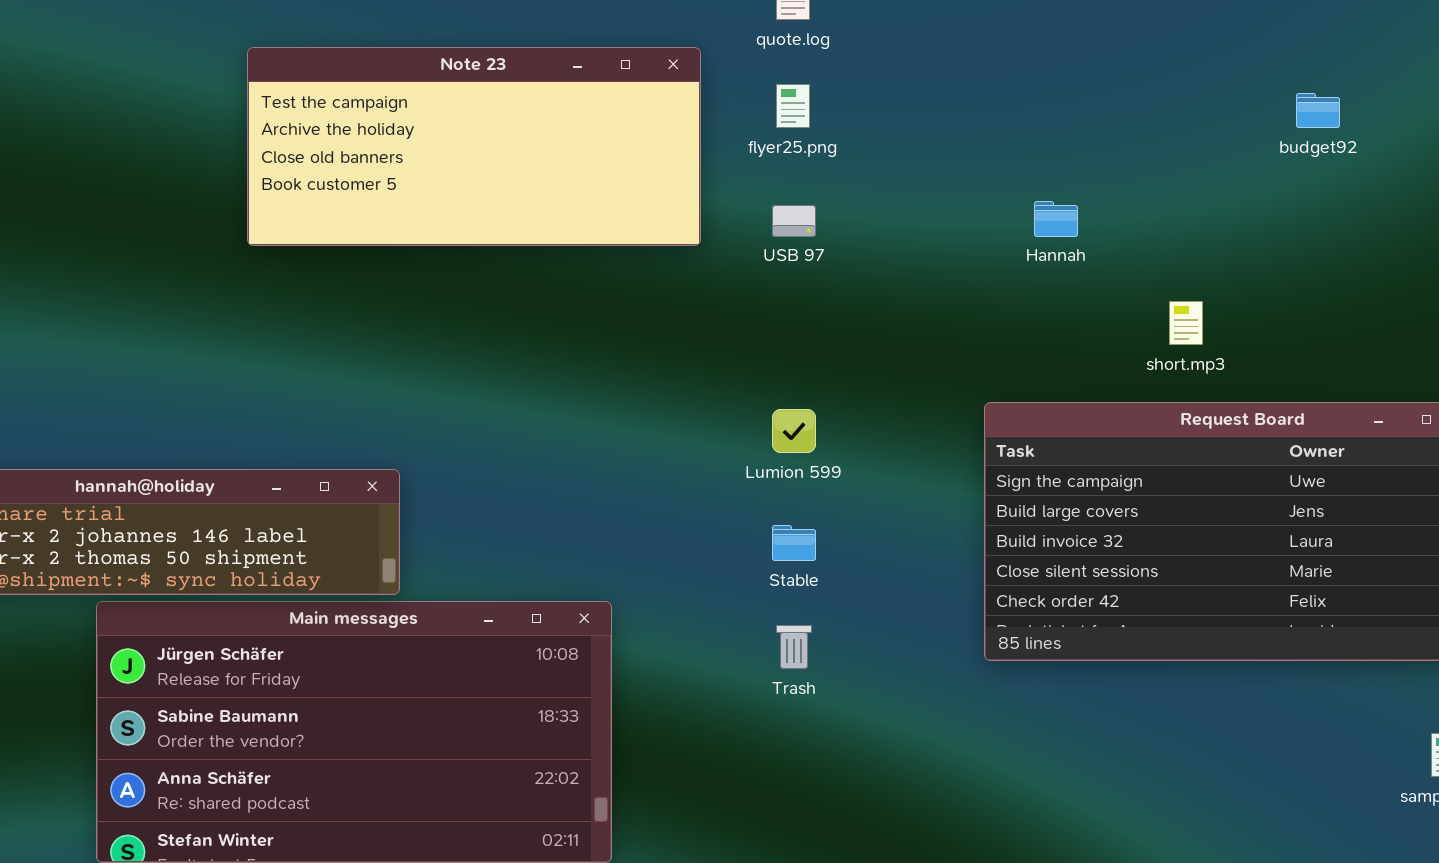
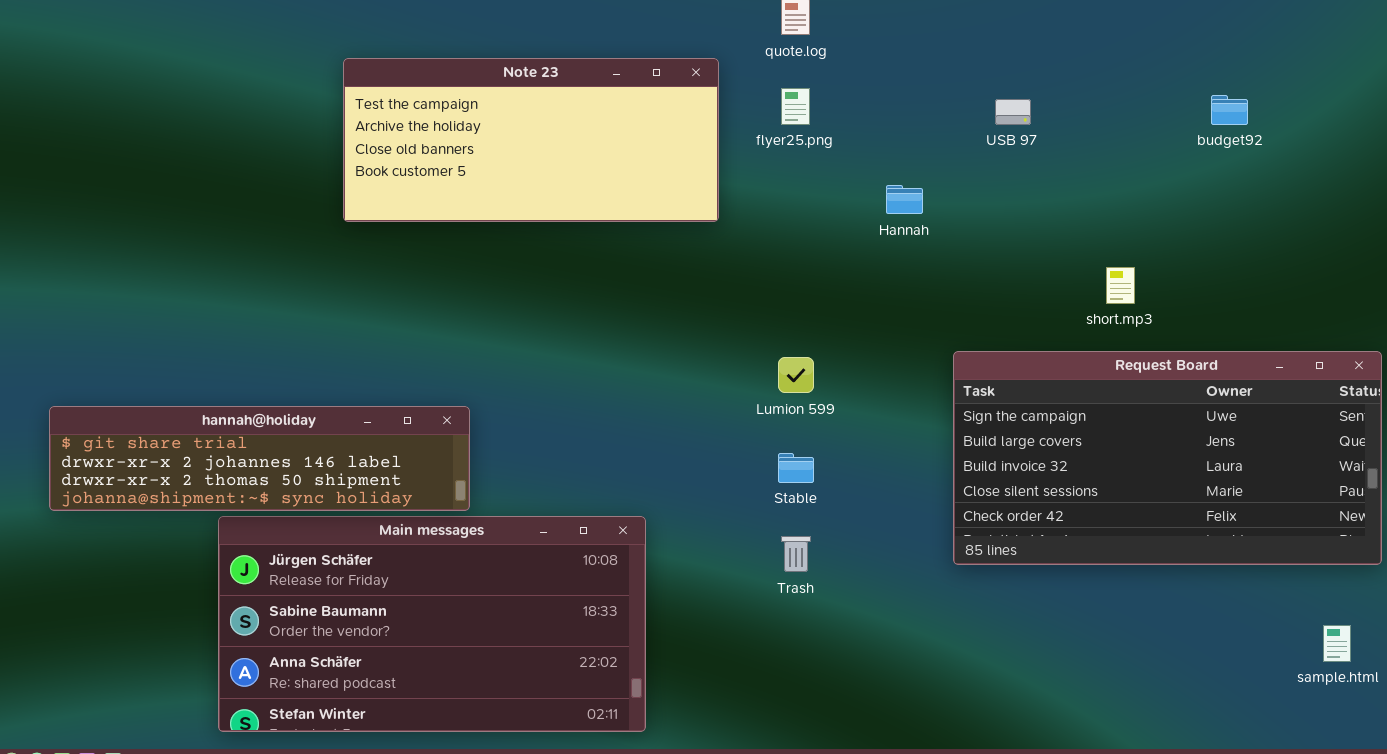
Hannah: [1034,201,1078,237] -> [886,185,923,214], moved
USB 97: [772,205,816,237] -> [995,99,1031,125], moved

